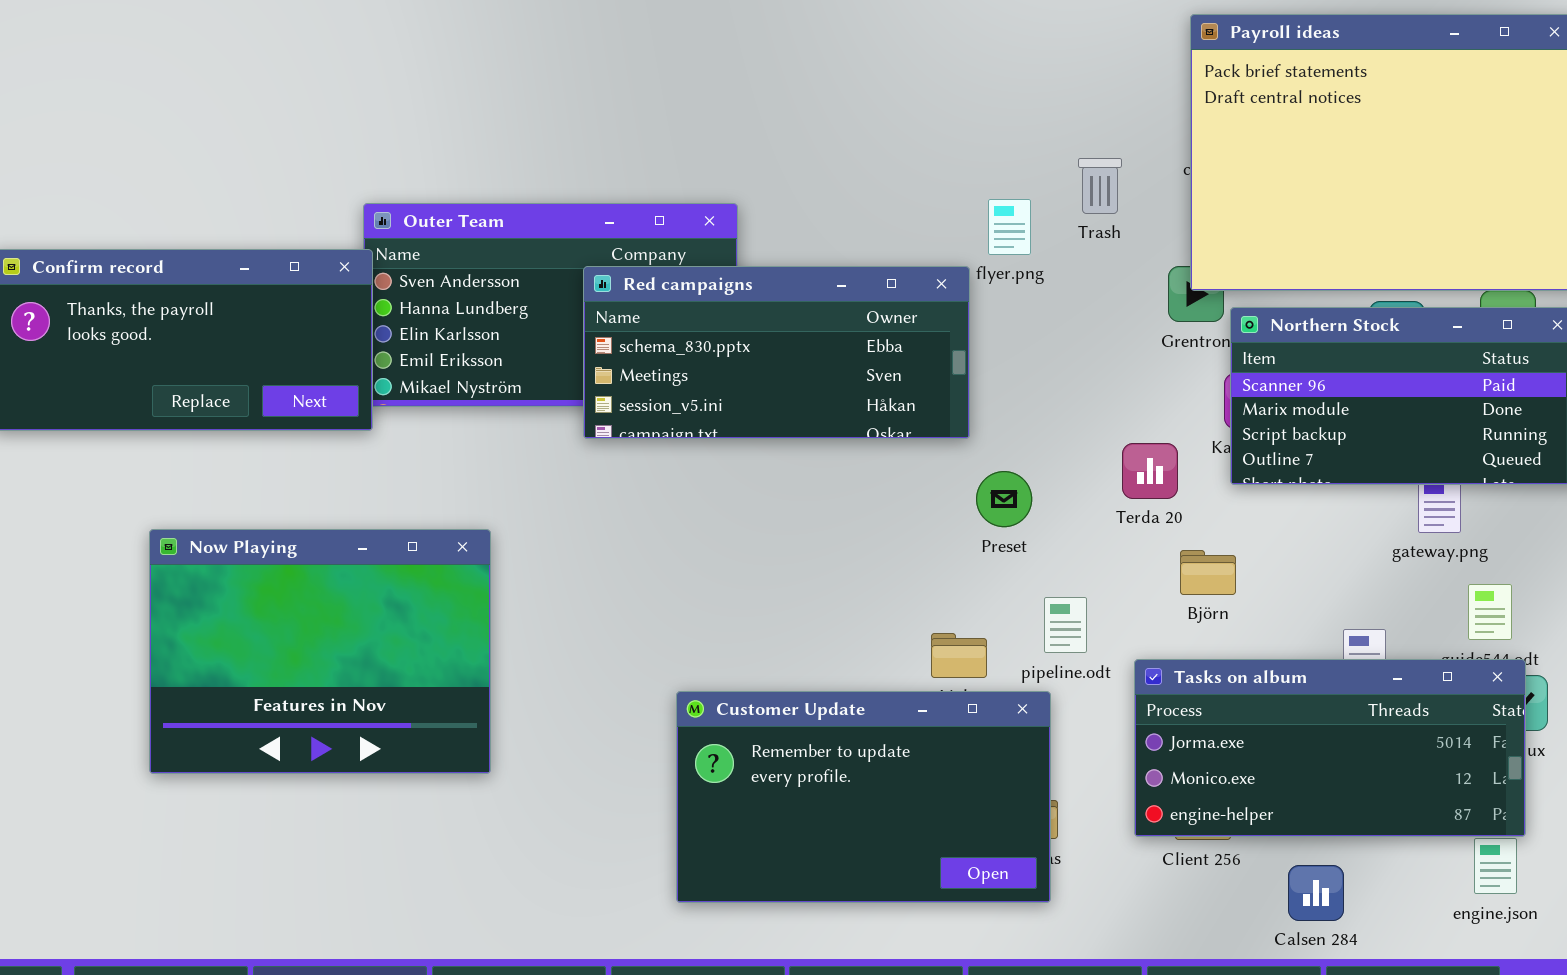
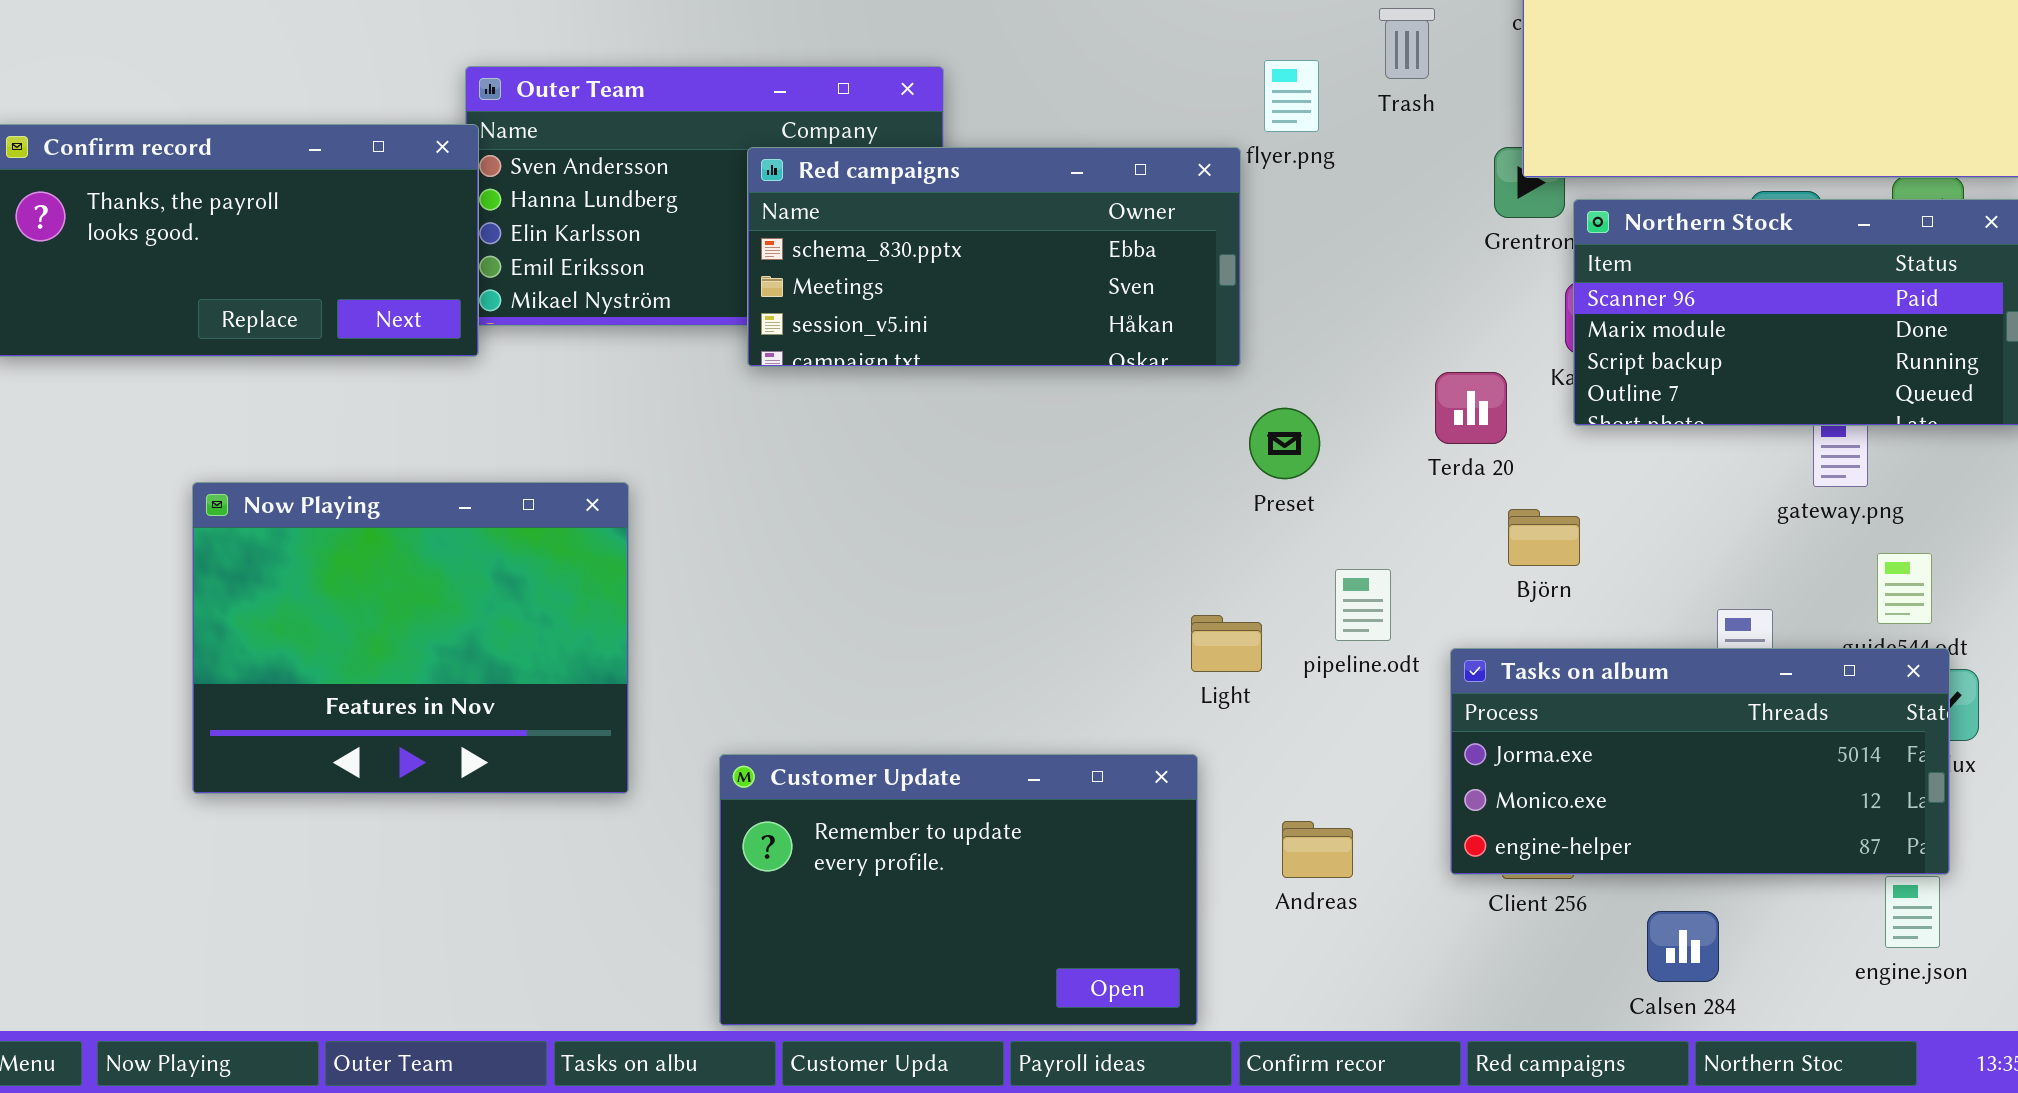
Customer Update: [676,691,1051,903] -> [719,754,1198,1026], moved

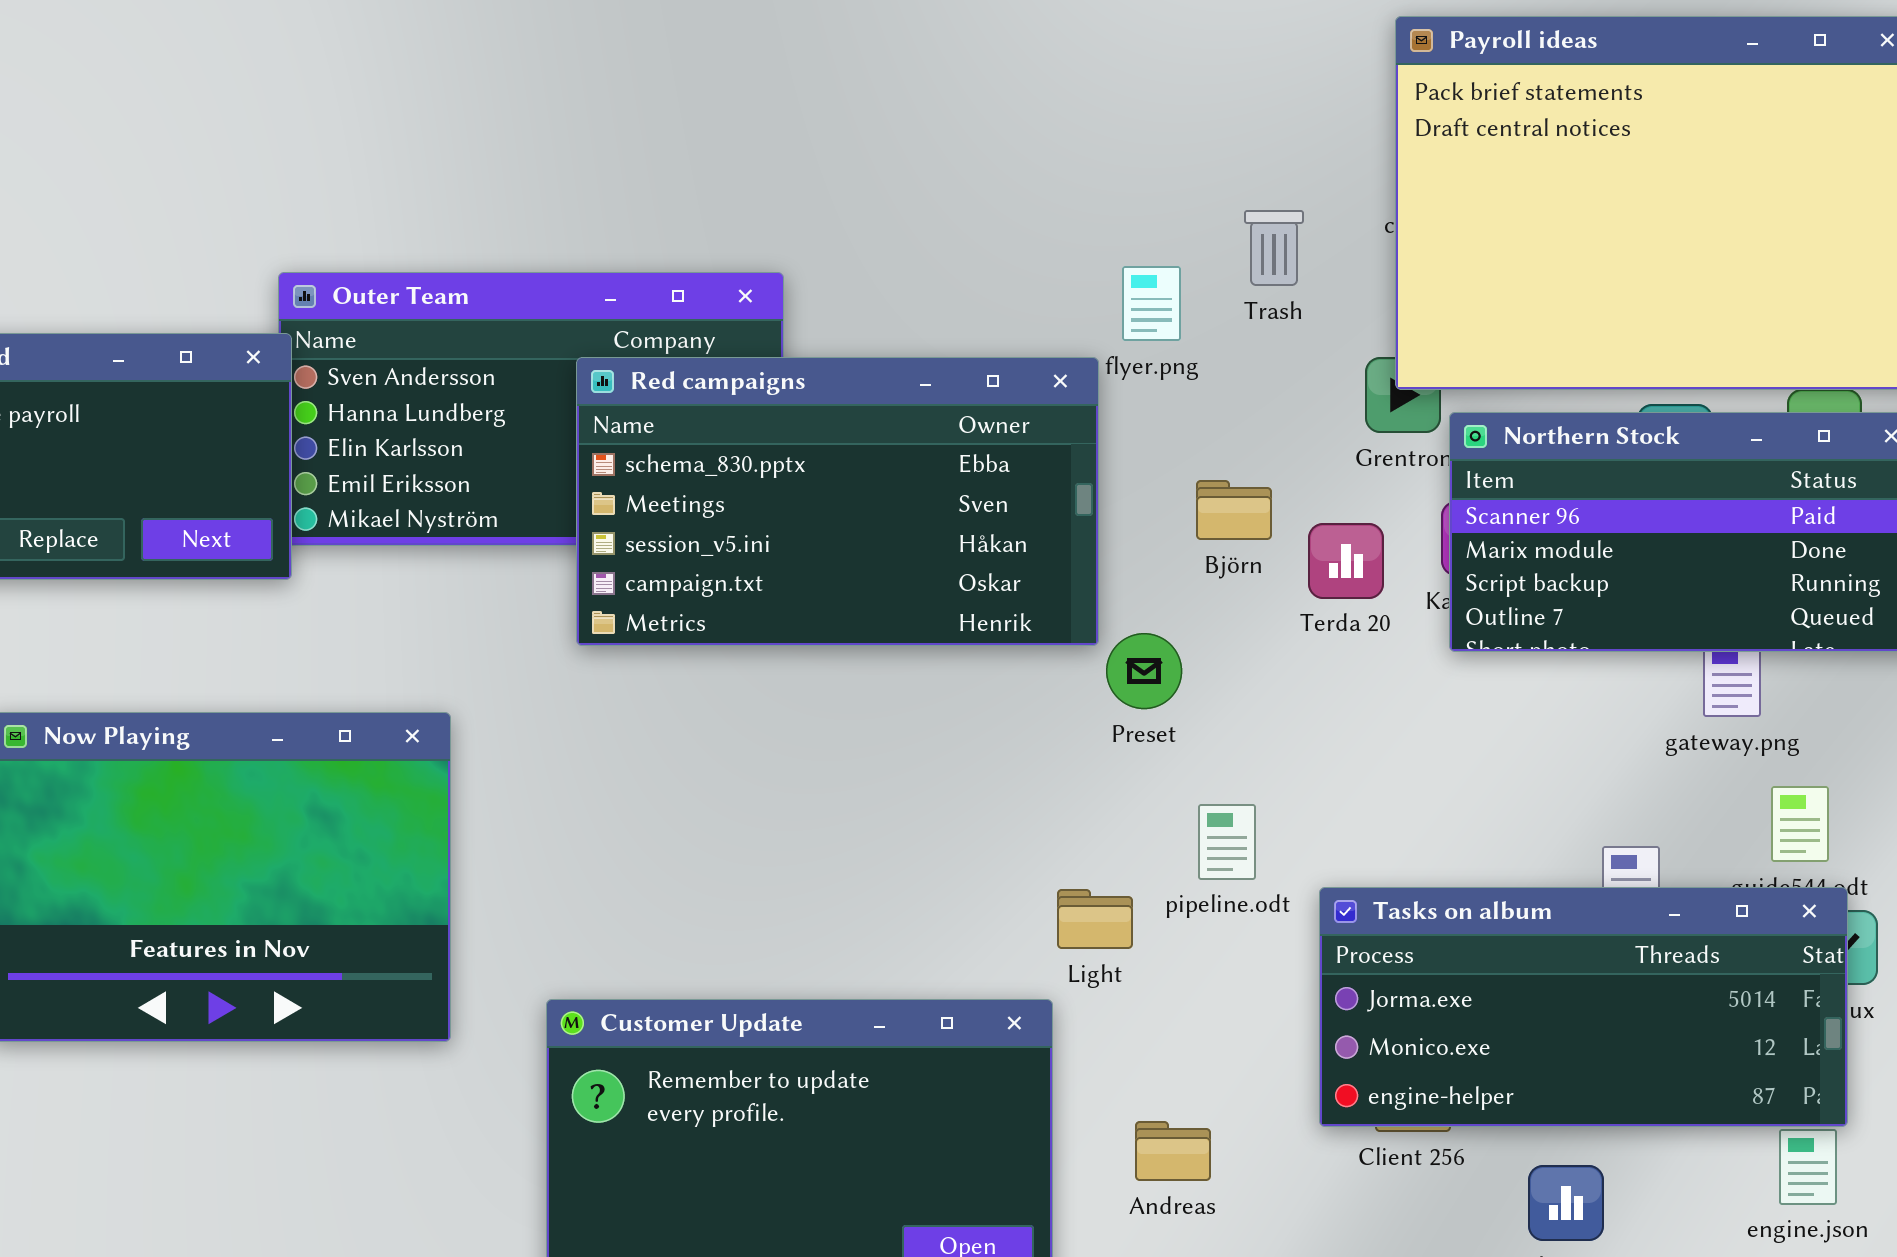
Red campaigns: [747,147,1241,367] -> [576,357,1099,646], resized
Terda 20: [1435,372,1507,444] -> [1308,523,1384,599], moved
Björn: [1508,509,1580,566] -> [1196,480,1272,540], moved
Light: [1191,615,1262,672] -> [1057,889,1133,949], moved
Andreas: [1282,821,1353,878] -> [1135,1121,1211,1181], moved

